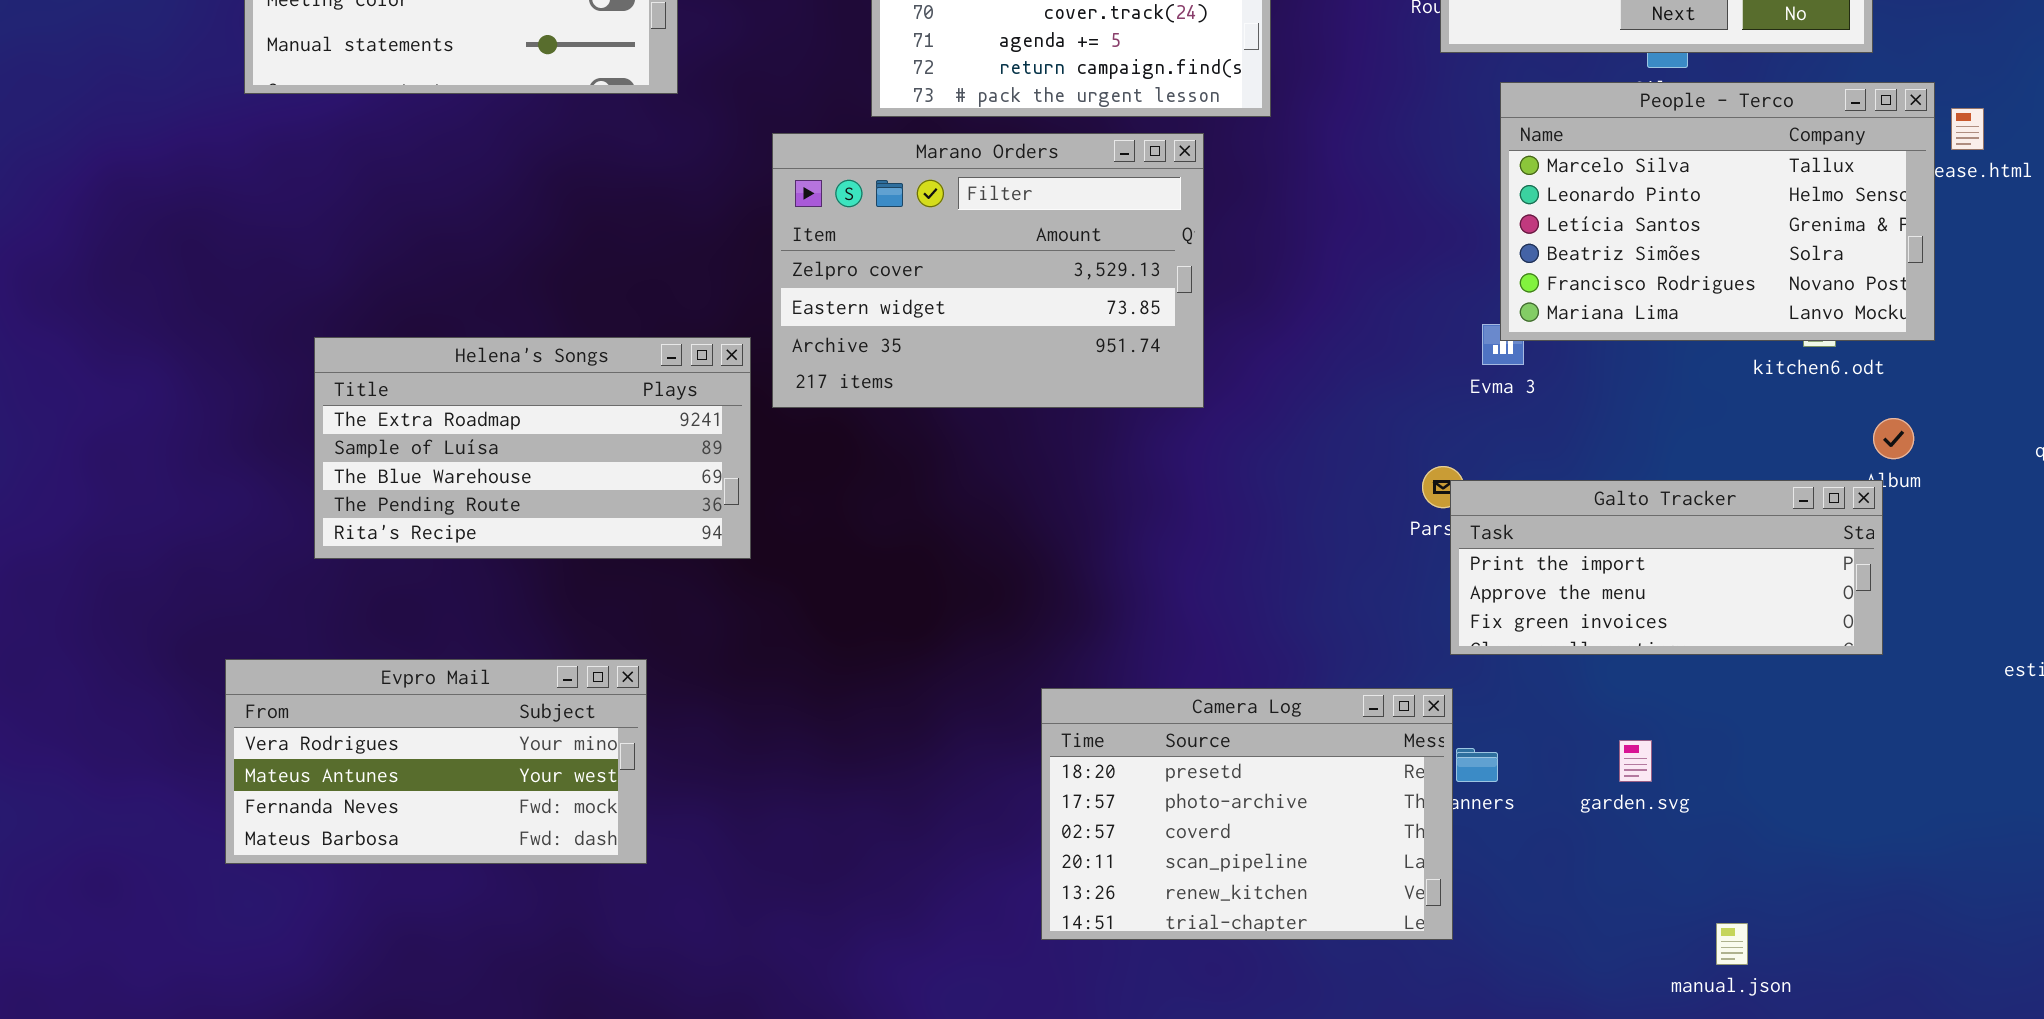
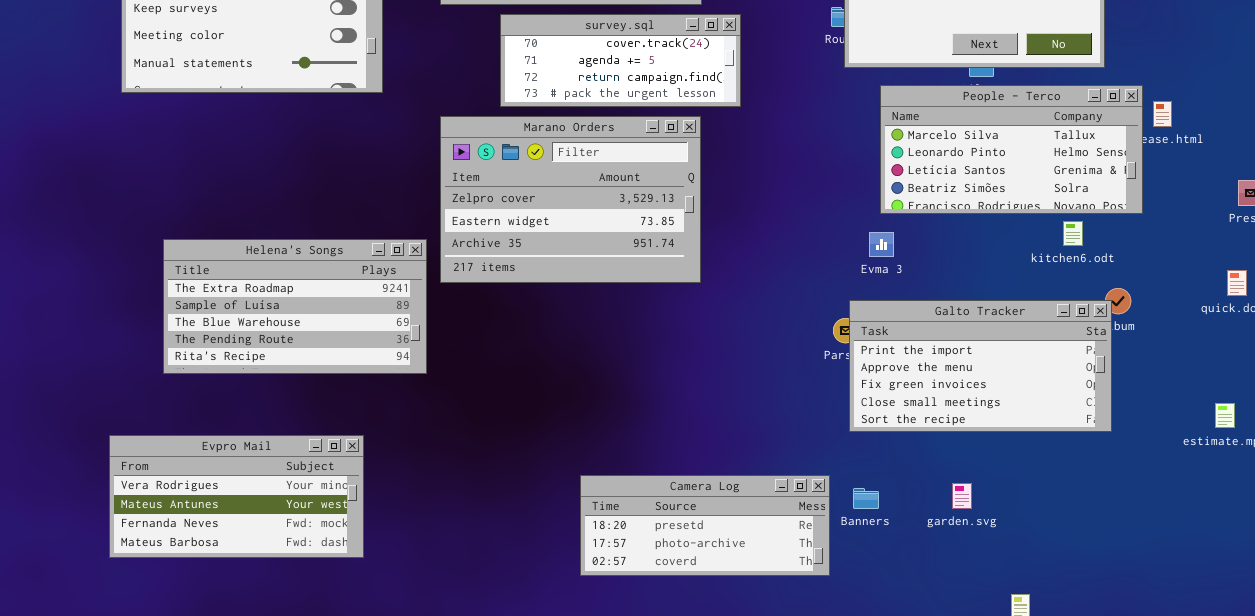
People - Terco: [1500,82,1935,341] -> [880,85,1143,214], resized
Galto Tracker: [1450,480,1883,655] -> [849,300,1112,432], resized
Camera Log: [1041,688,1453,940] -> [580,475,830,576], moved, resized

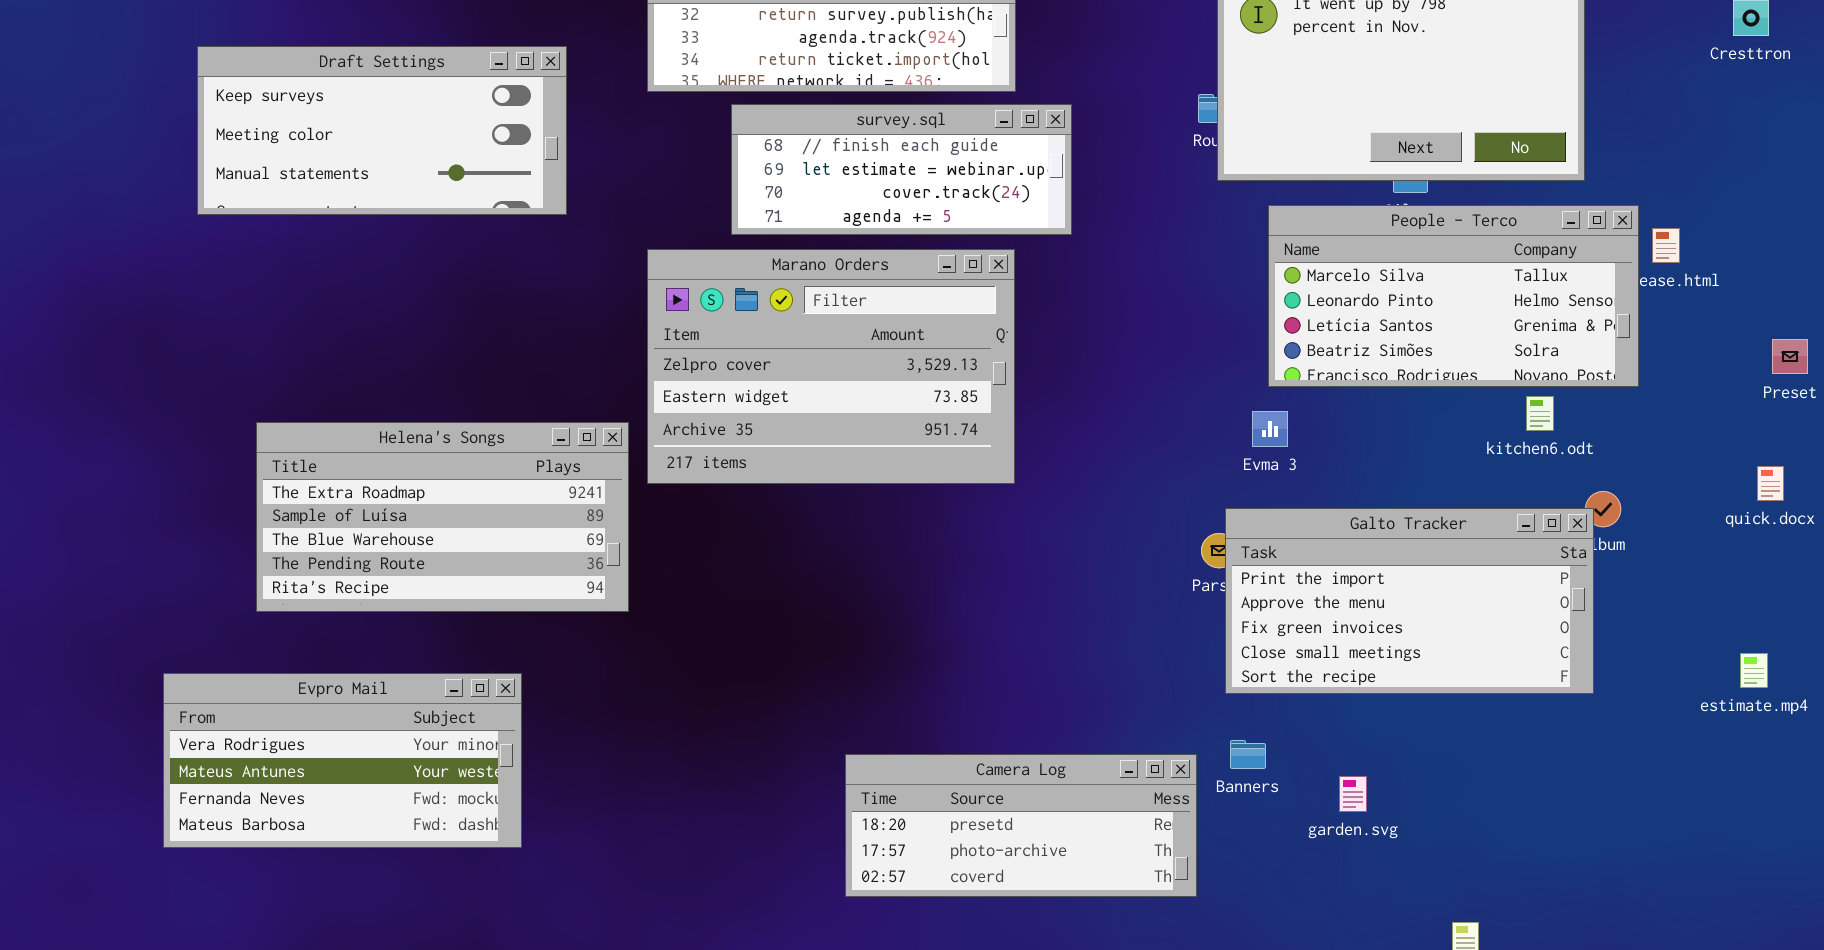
survey.sql: [500,14,741,107] -> [731,104,1072,235], scrolled up 2 rows
Evpro Mail: [109,435,364,558] -> [163,673,522,848], moved
garden.svg: [952,483,972,509] -> [1339,776,1367,812], moved
Banners: [853,488,879,509] -> [1230,740,1266,769], moved

